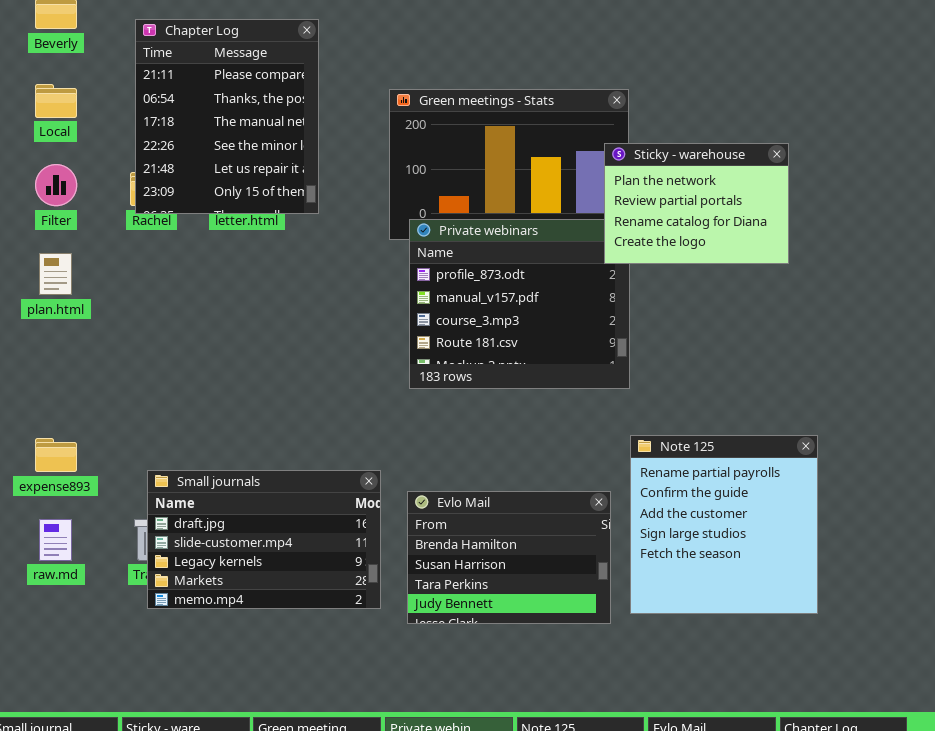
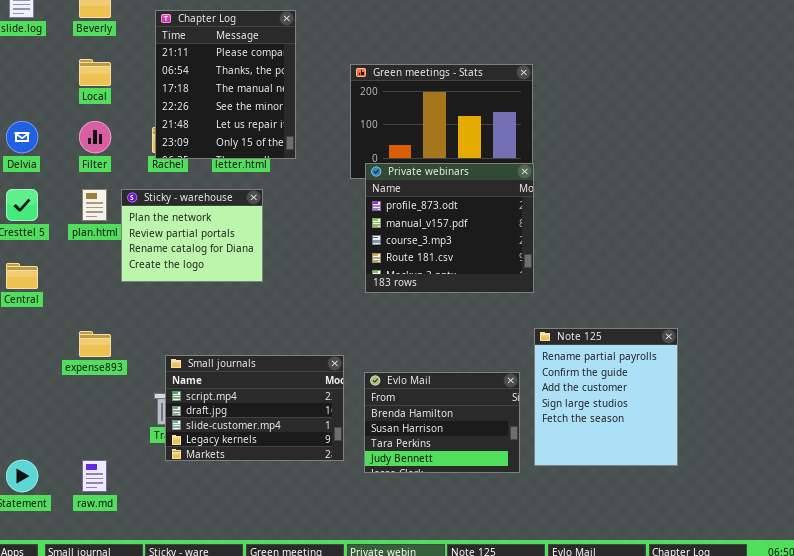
Sticky - warehouse: [604,143,789,264] -> [121,189,263,282], moved
Small journals: [147,470,381,609] -> [165,355,344,461], scrolled up 1 row
raw.md: [39,519,72,561] -> [82,460,107,492], moved

